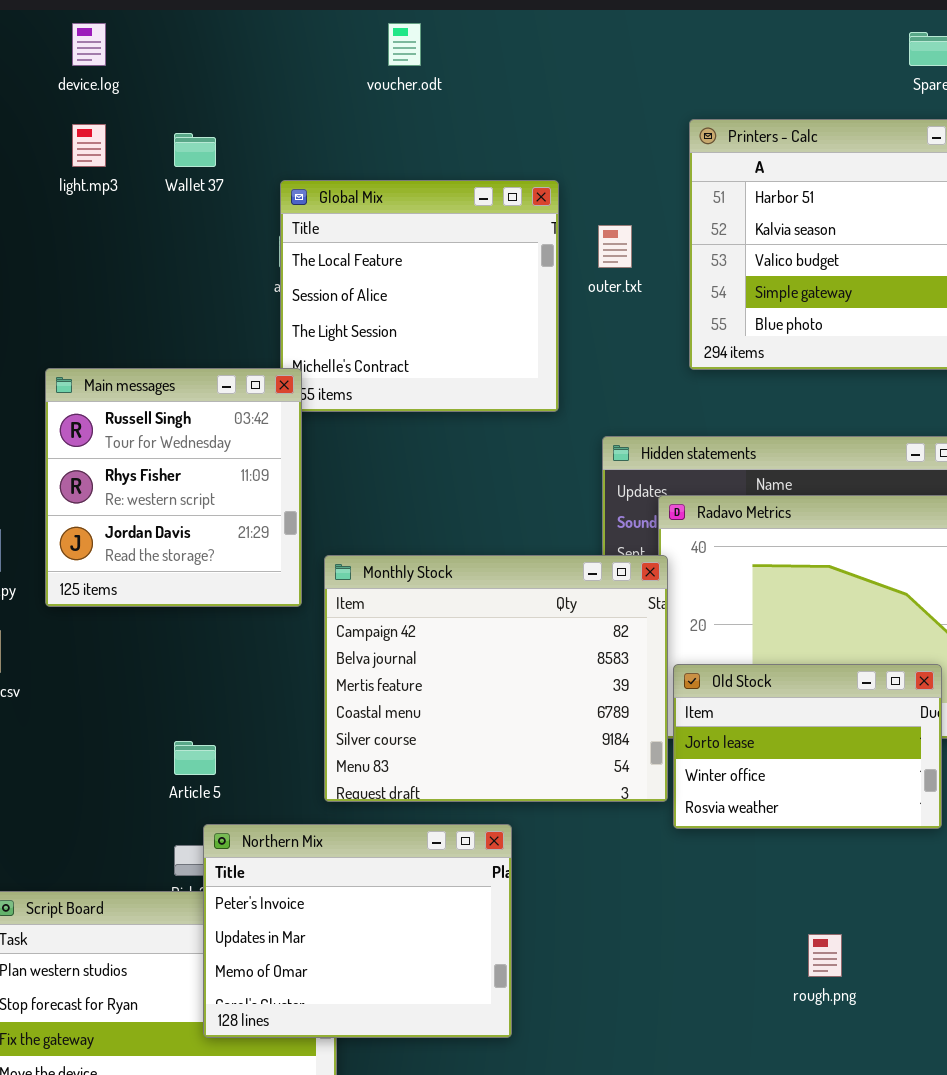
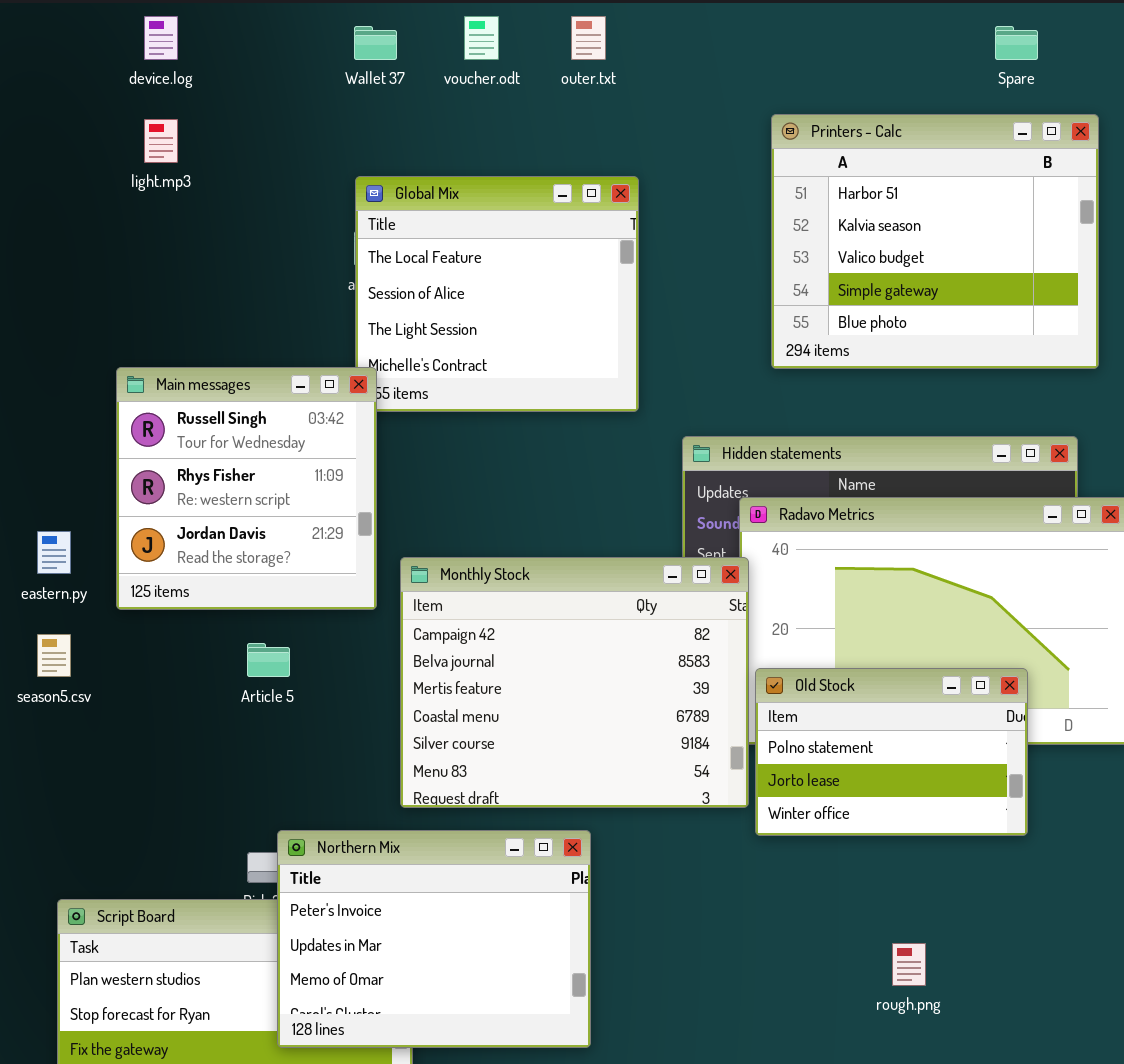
Wallet 37: [174,133,216,167] -> [354,26,397,60], moved
outer.txt: [598,225,632,268] -> [571,16,606,60], moved
Old Stock: [673,664,942,829] -> [755,668,1028,836], scrolled up 1 row
Article 5: [174,741,216,775] -> [247,643,290,677], moved

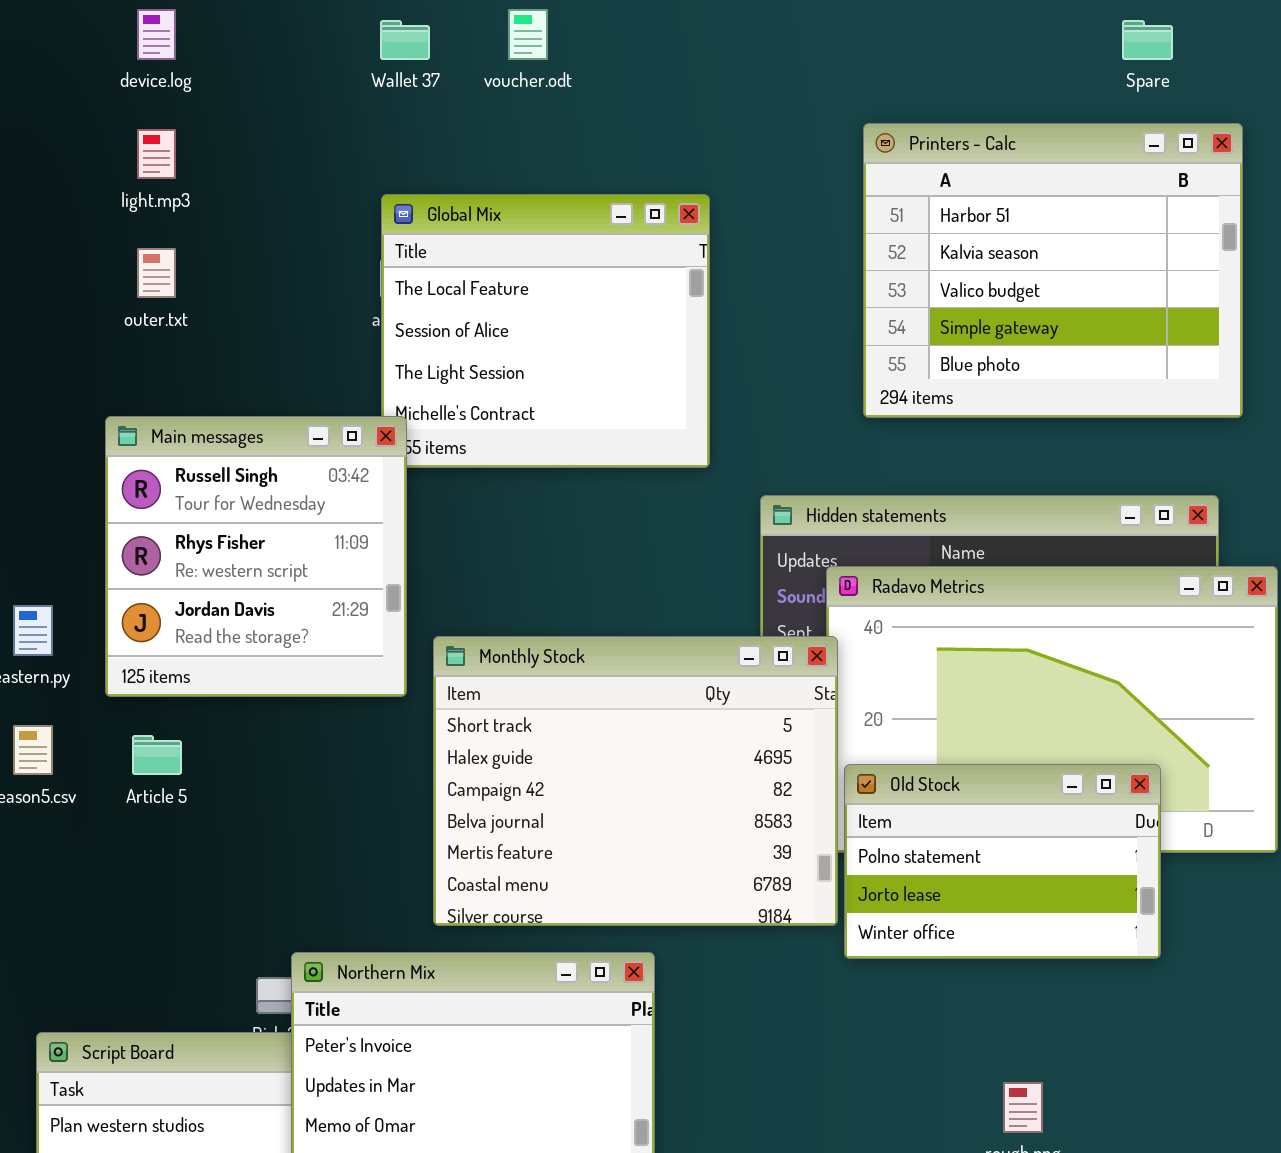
outer.txt: [571,16,606,60] -> [137,248,176,298], moved
Monthly Stock: [400,557,749,808] -> [433,636,838,926], scrolled up 2 rows
Article 5: [247,643,290,677] -> [132,735,182,775], moved

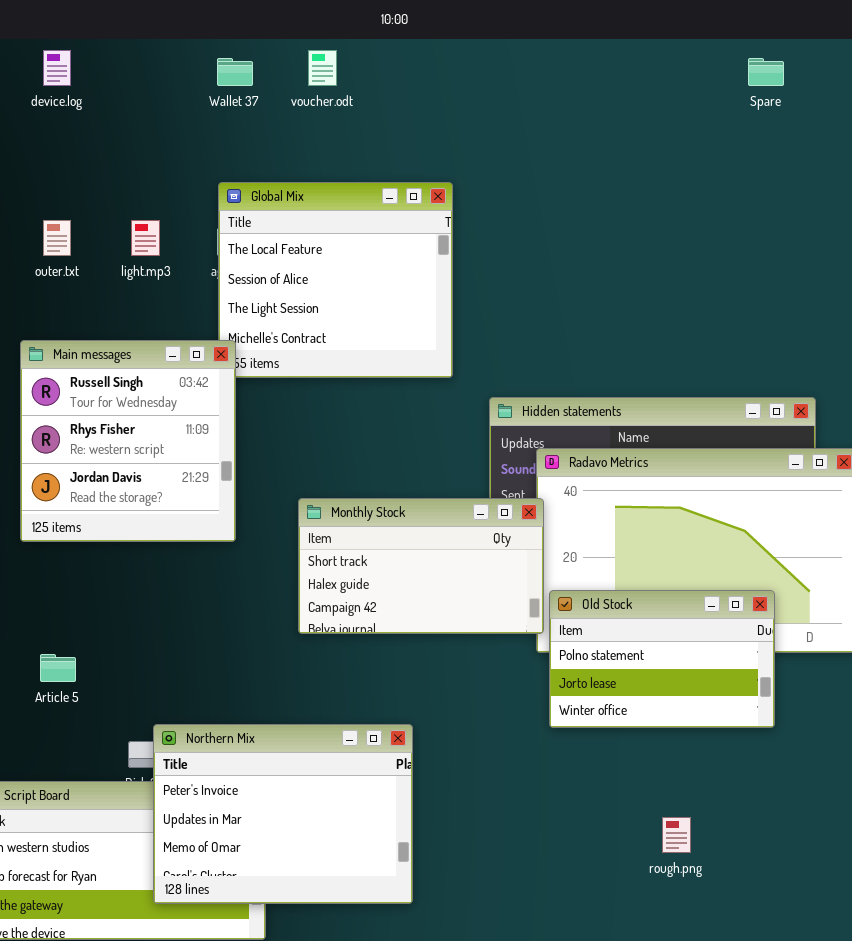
Printers - Calc: [863,123,1243,418] -> none, closed
light.mp3: [137,129,176,179] -> [131,220,160,256], moved
Monthly Stock: [433,636,838,926] -> [298,498,544,634], resized
Article 5: [132,735,182,775] -> [40,654,76,682], moved

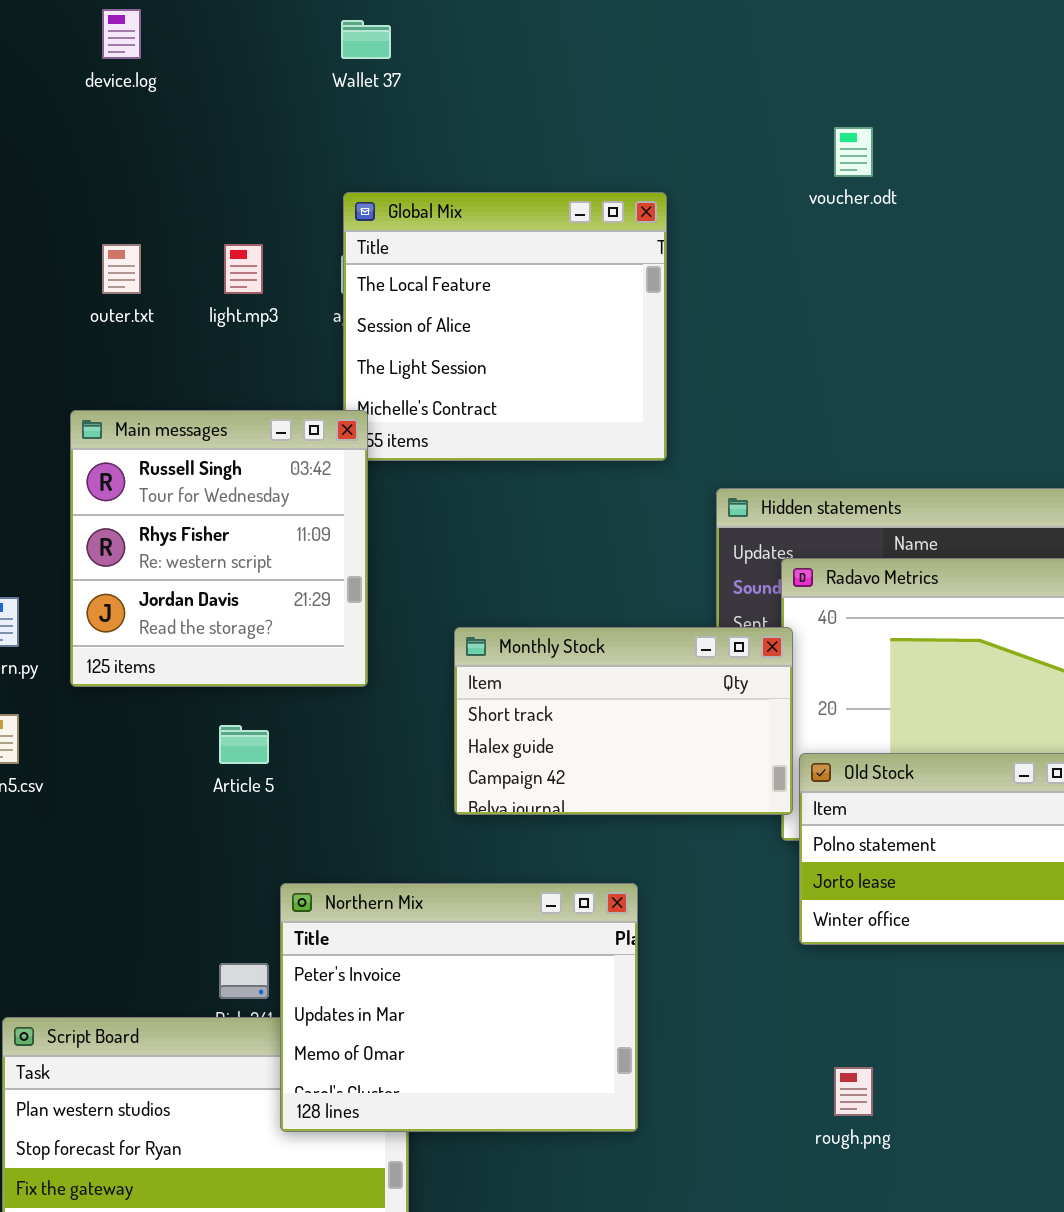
voucher.odt: [308,50,337,86] -> [834,127,873,177], moved
Article 5: [40,654,76,682] -> [219,725,269,764], moved
Northern Mix: [153,724,413,904] -> [280,883,638,1132], moved
rough.png: [662,817,691,853] -> [834,1067,873,1116], moved

